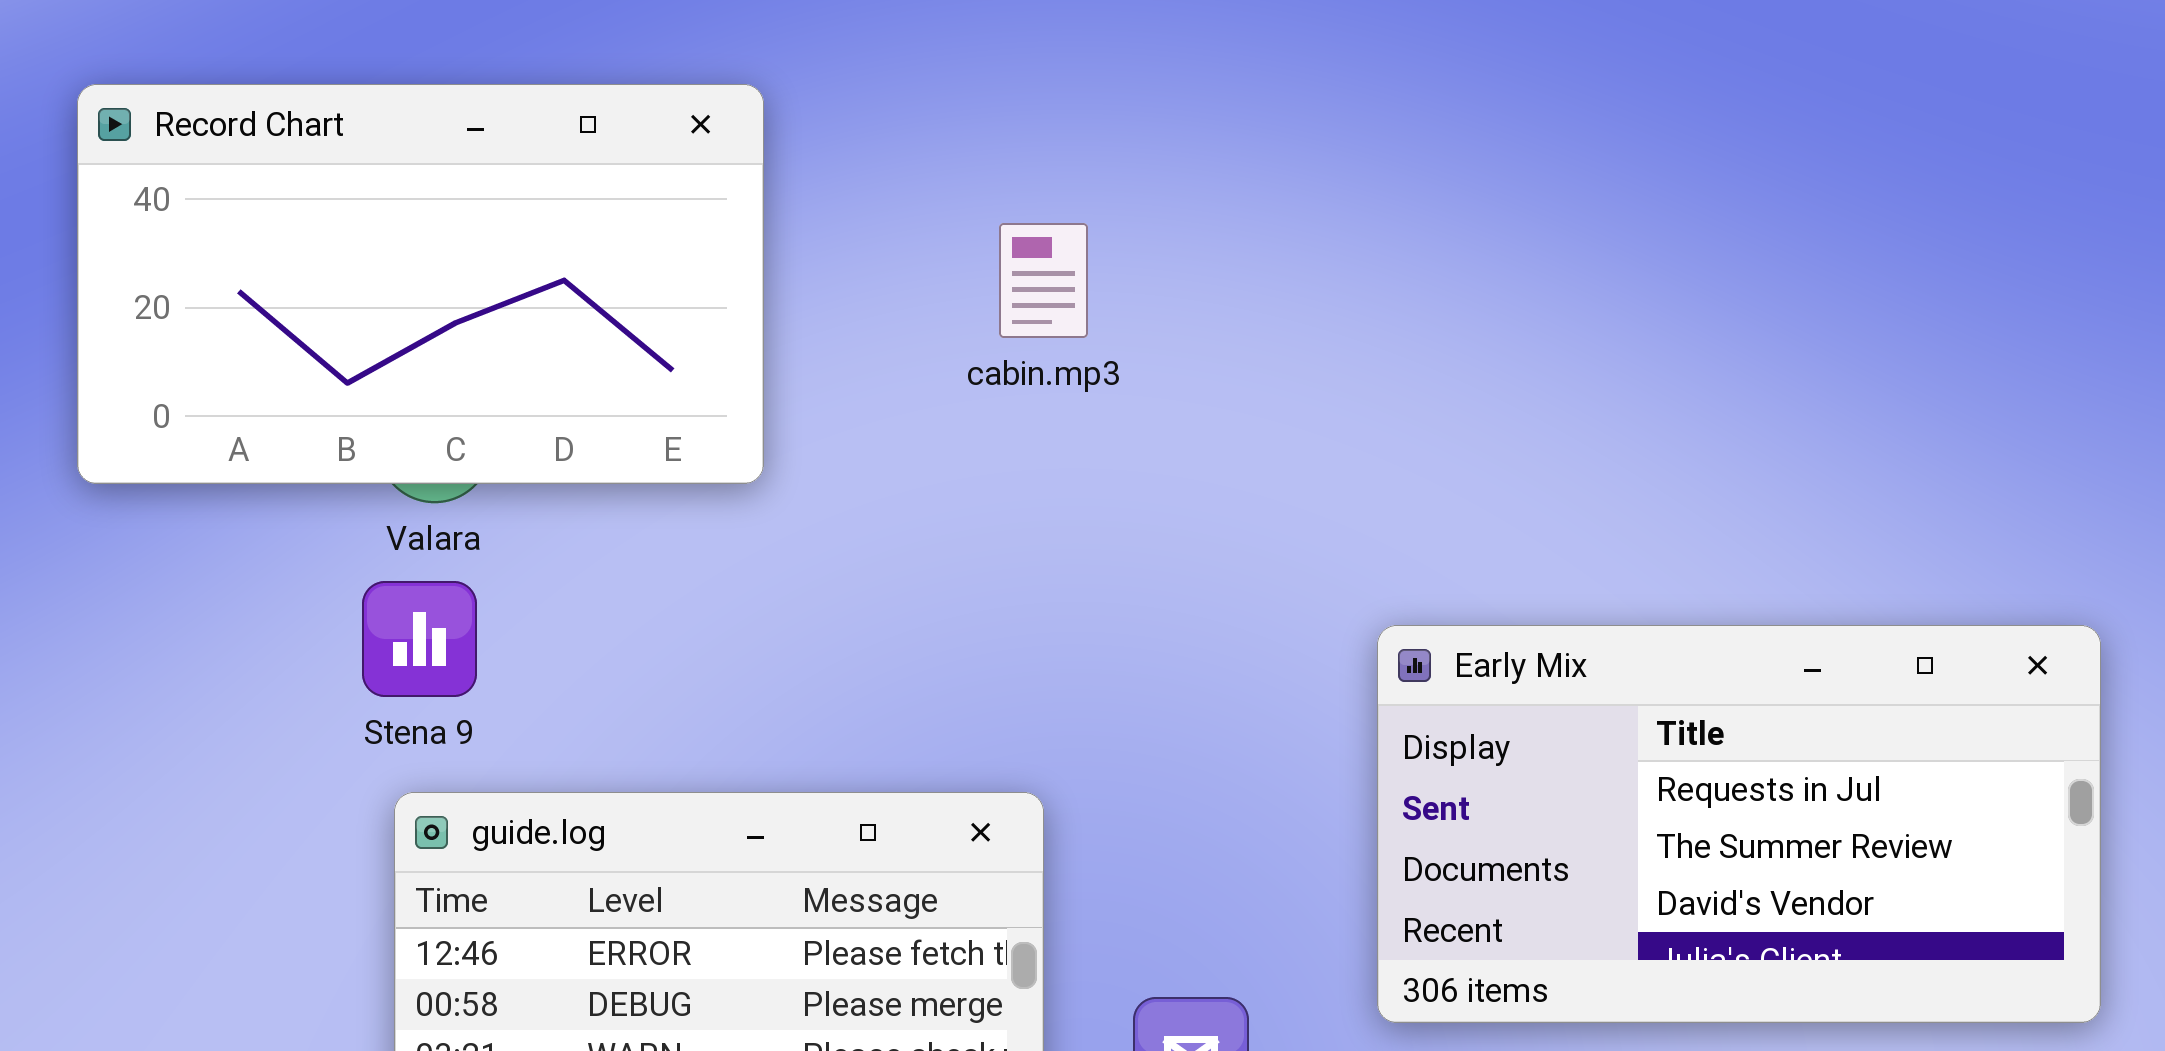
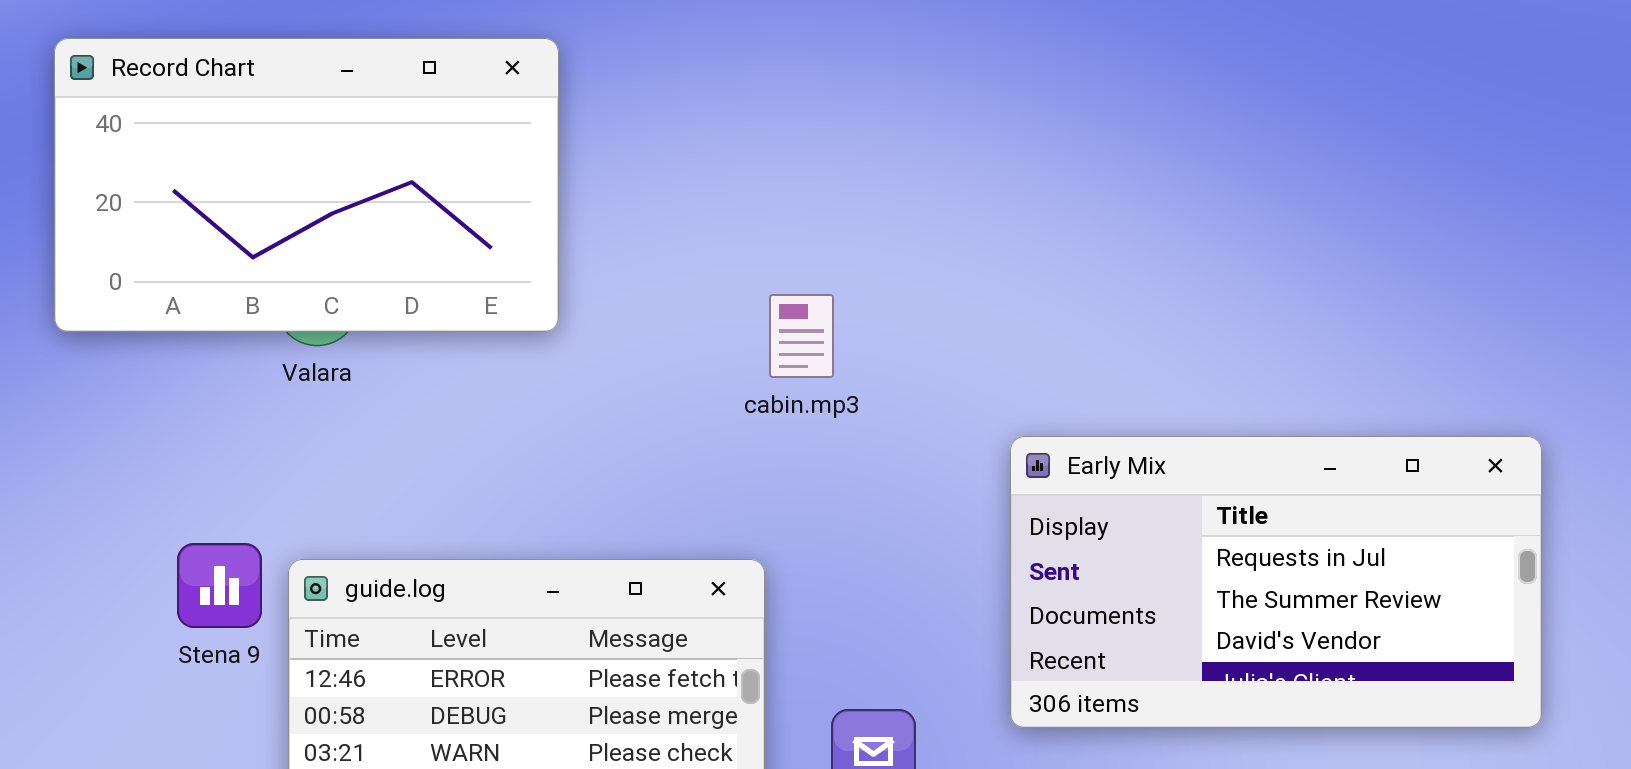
cabin.mp3: [999,223,1088,338] -> [769,294,834,378], moved
Stena 9: [362,581,477,697] -> [177,543,262,628], moved

